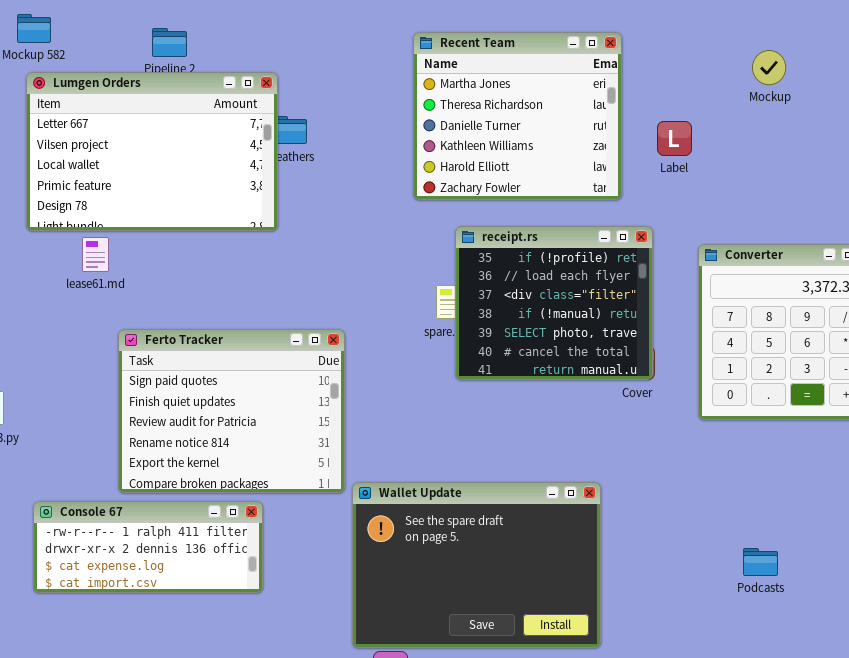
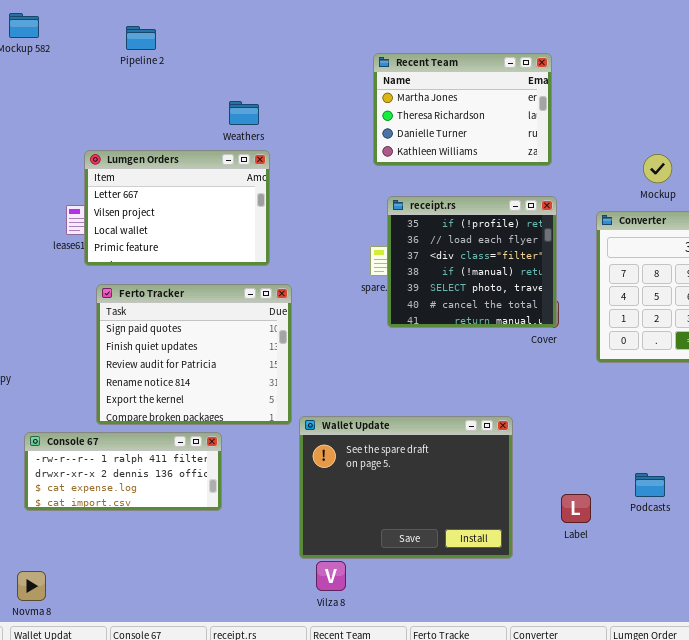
Recent Team: [413,32,622,200] -> [373,53,552,166], moved, resized
Mockup: [752,50,786,85] -> [643,154,672,183], moved
Lumgen Orders: [26,72,278,231] -> [84,150,270,266], moved, resized
Label: [657,121,692,156] -> [561,494,591,523], moved

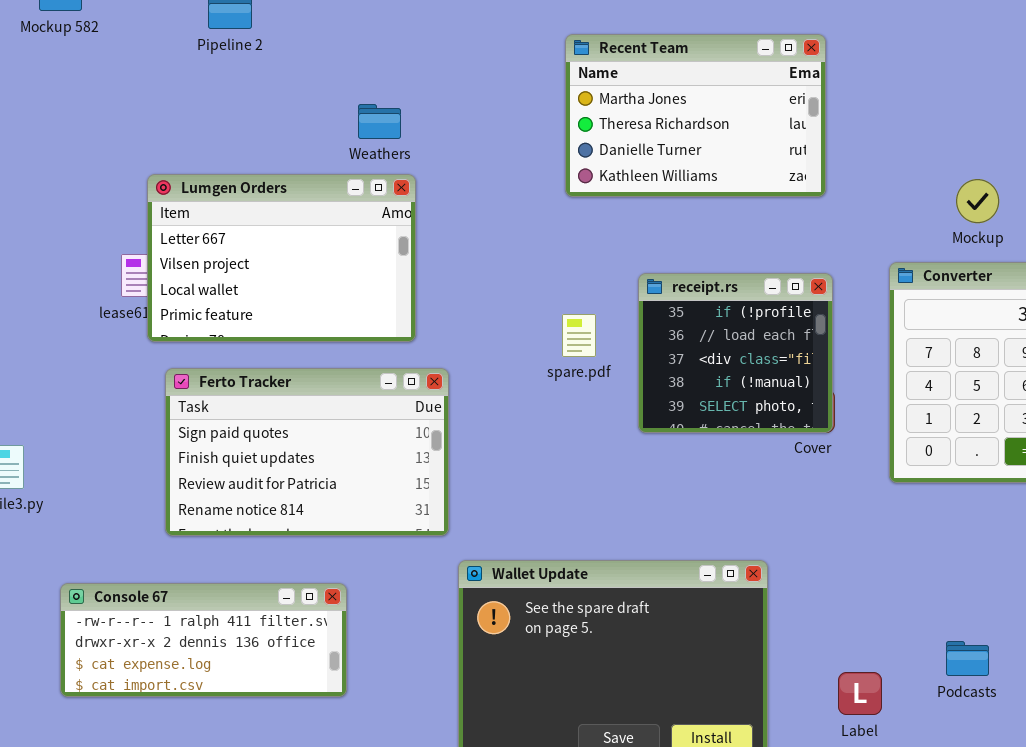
receipt.rs: [387,196,557,328] -> [638,273,833,433], resized
Ferto Tracker: [96,284,292,425] -> [165,368,449,536], resized

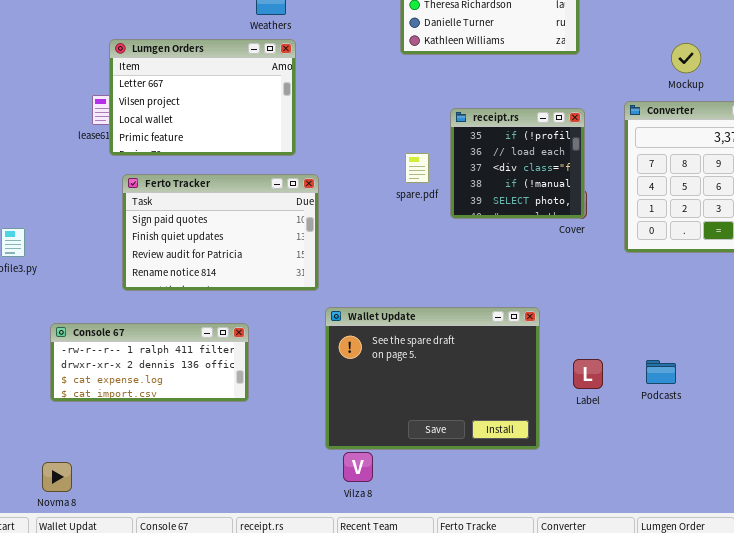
spare.pdf: [562,314,596,357] -> [405,153,429,183], moved
Podcasts: [946,641,989,676] -> [646,360,676,384], moved
Label: [838,672,882,715] -> [573,359,603,389], moved

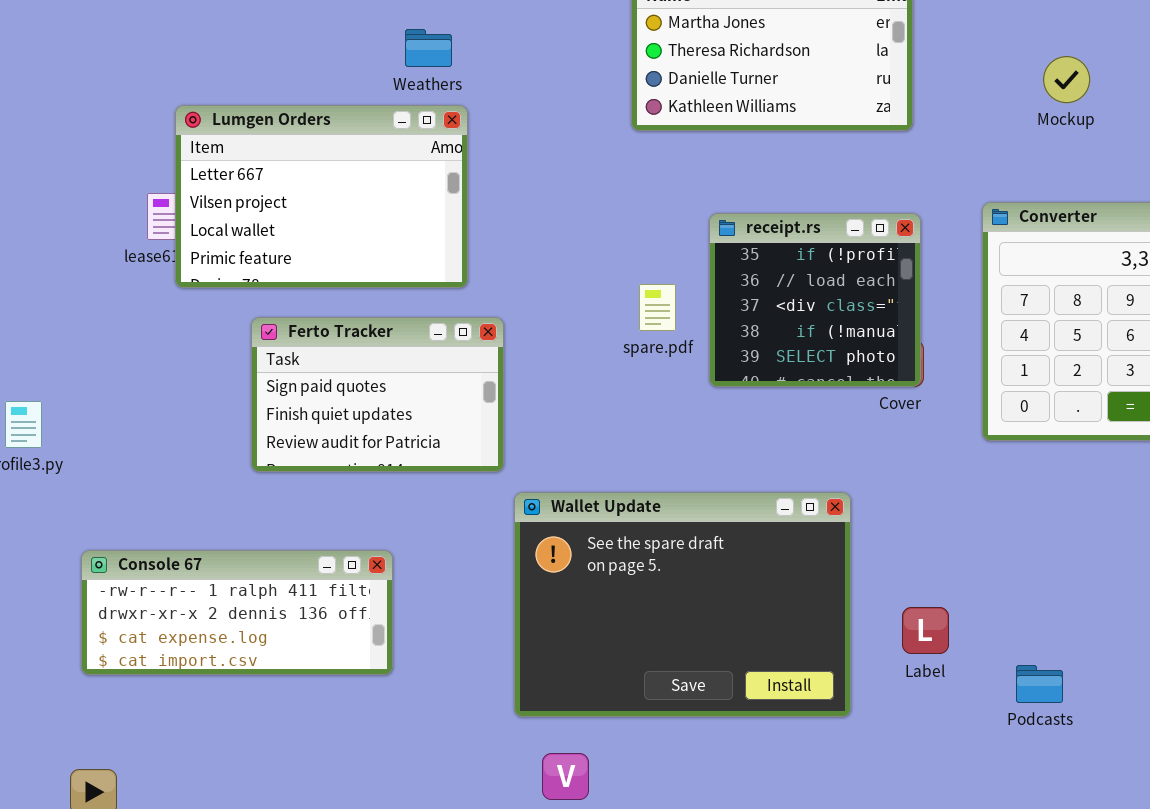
Mockup: [671,43,701,73] -> [1043,56,1090,103], moved
Ferto Tracker: [122,174,319,291] -> [251,317,504,472], resized
Wallet Update: [325,307,540,450] -> [514,492,851,717], moved
Podcasts: [646,360,676,384] -> [1016,665,1063,703], moved

